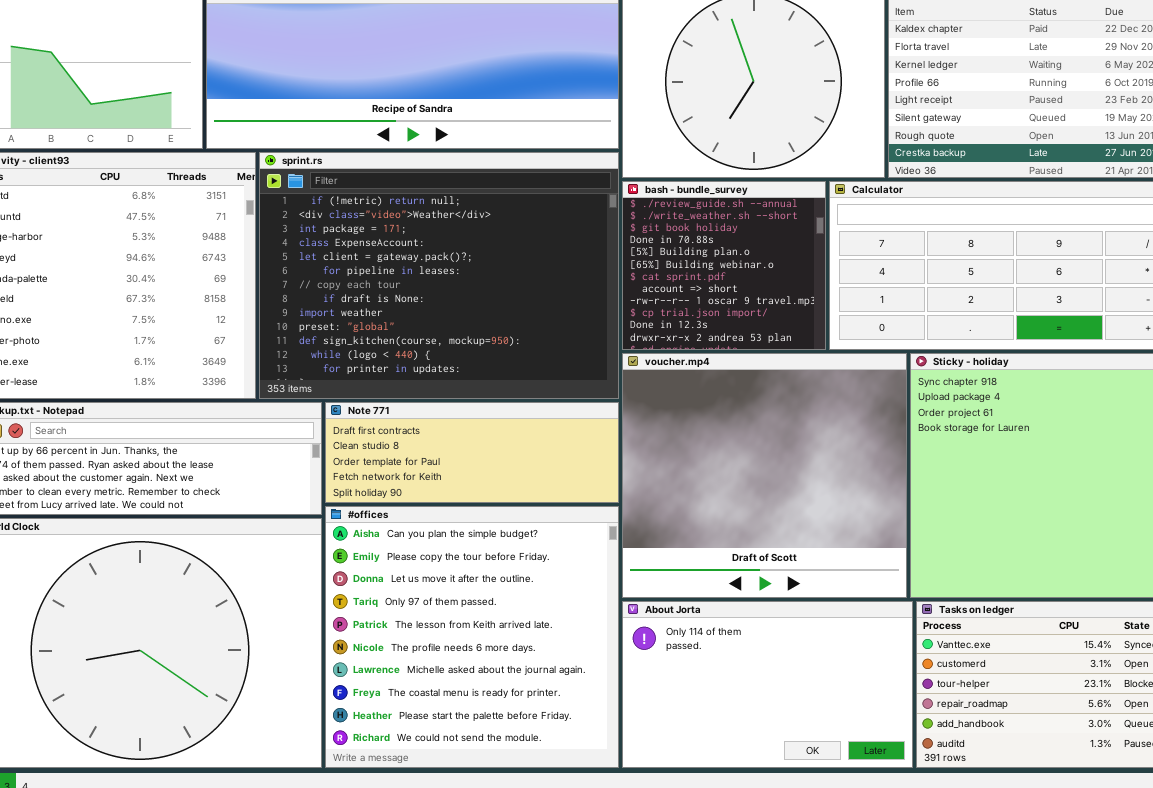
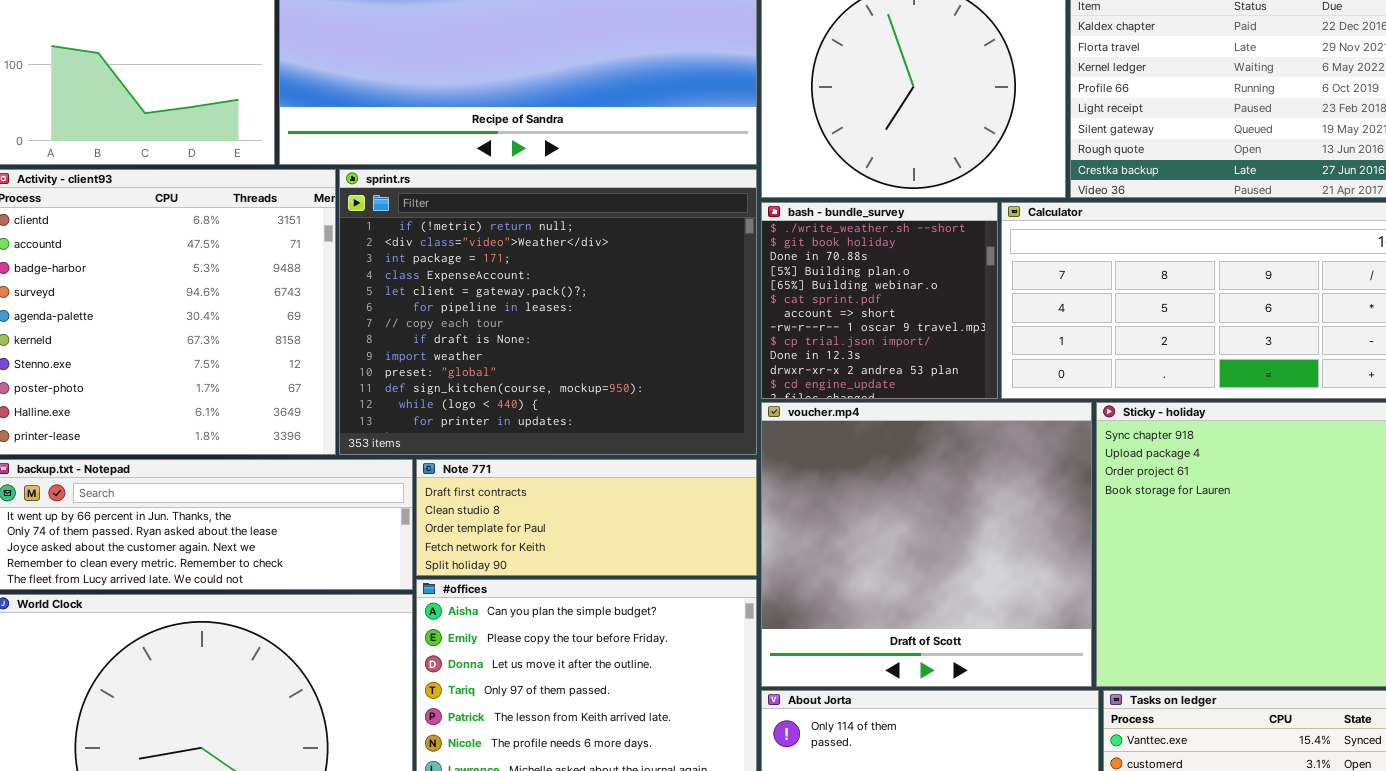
bash - bundle_survey: [622,181,826,350] -> [761,202,998,399], scrolled down 1 row

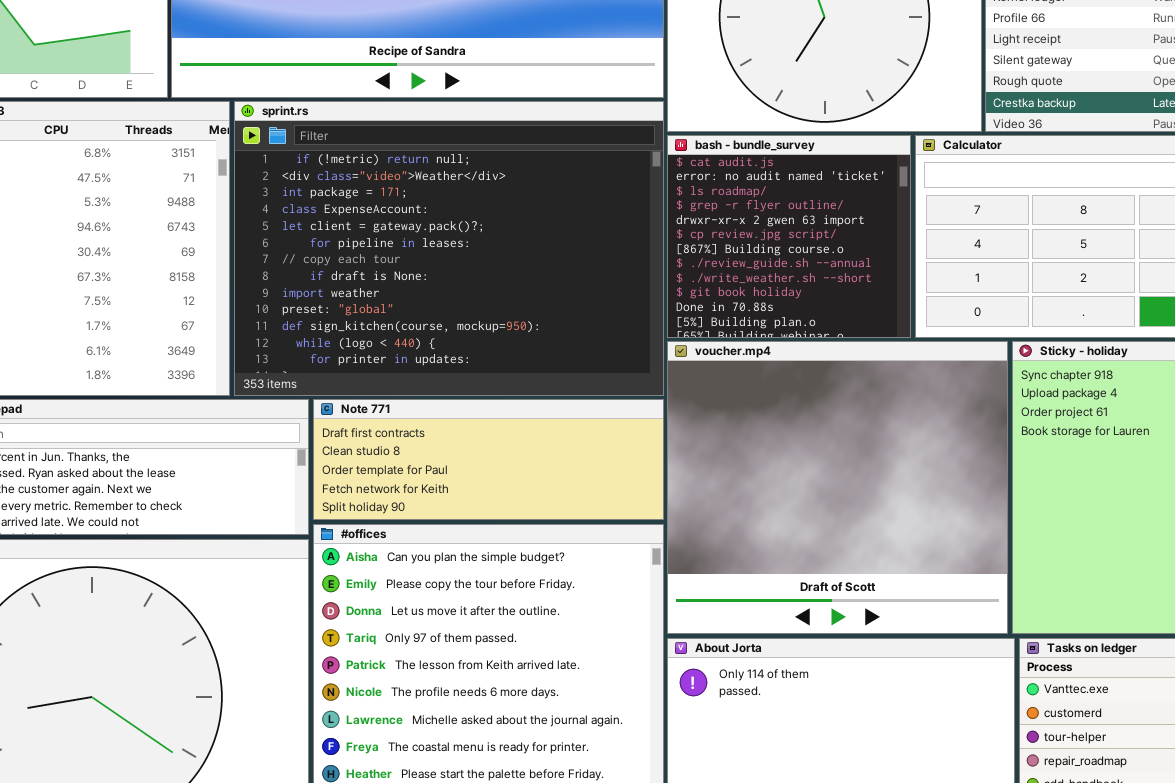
bash - bundle_survey: [761,202,998,399] -> [667,135,911,338], scrolled up 8 rows

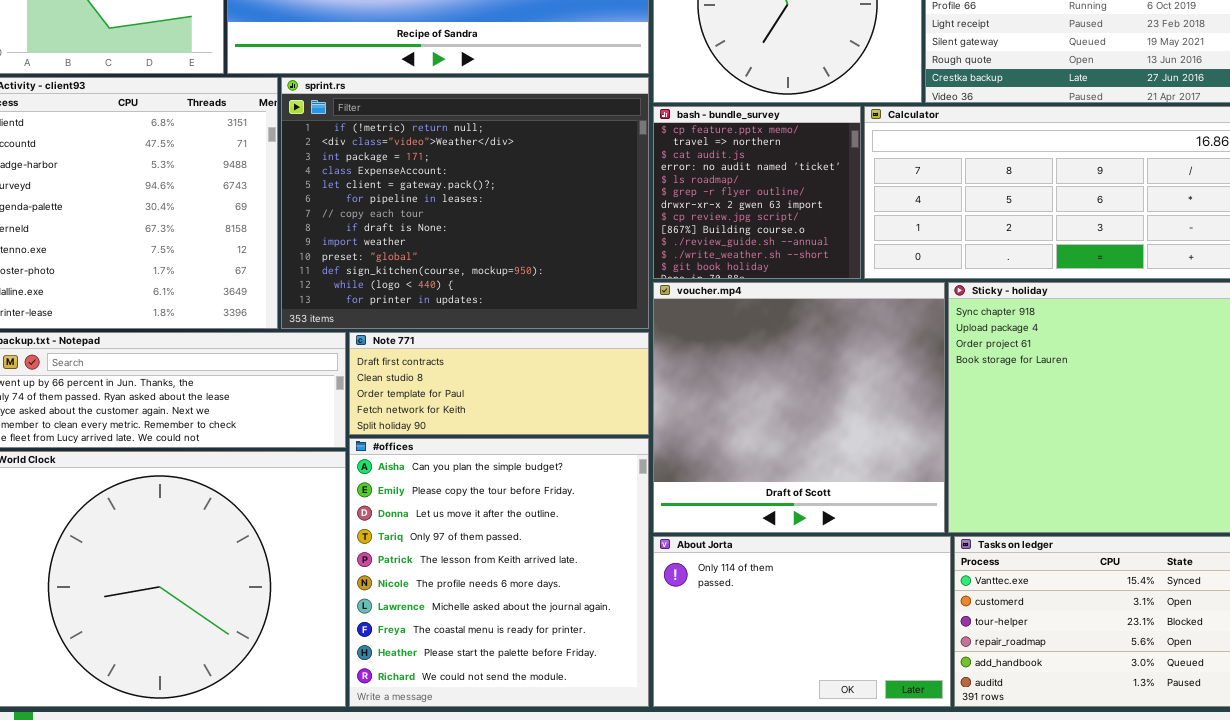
bash - bundle_survey: [667,135,911,338] -> [653,106,861,279], scrolled up 2 rows

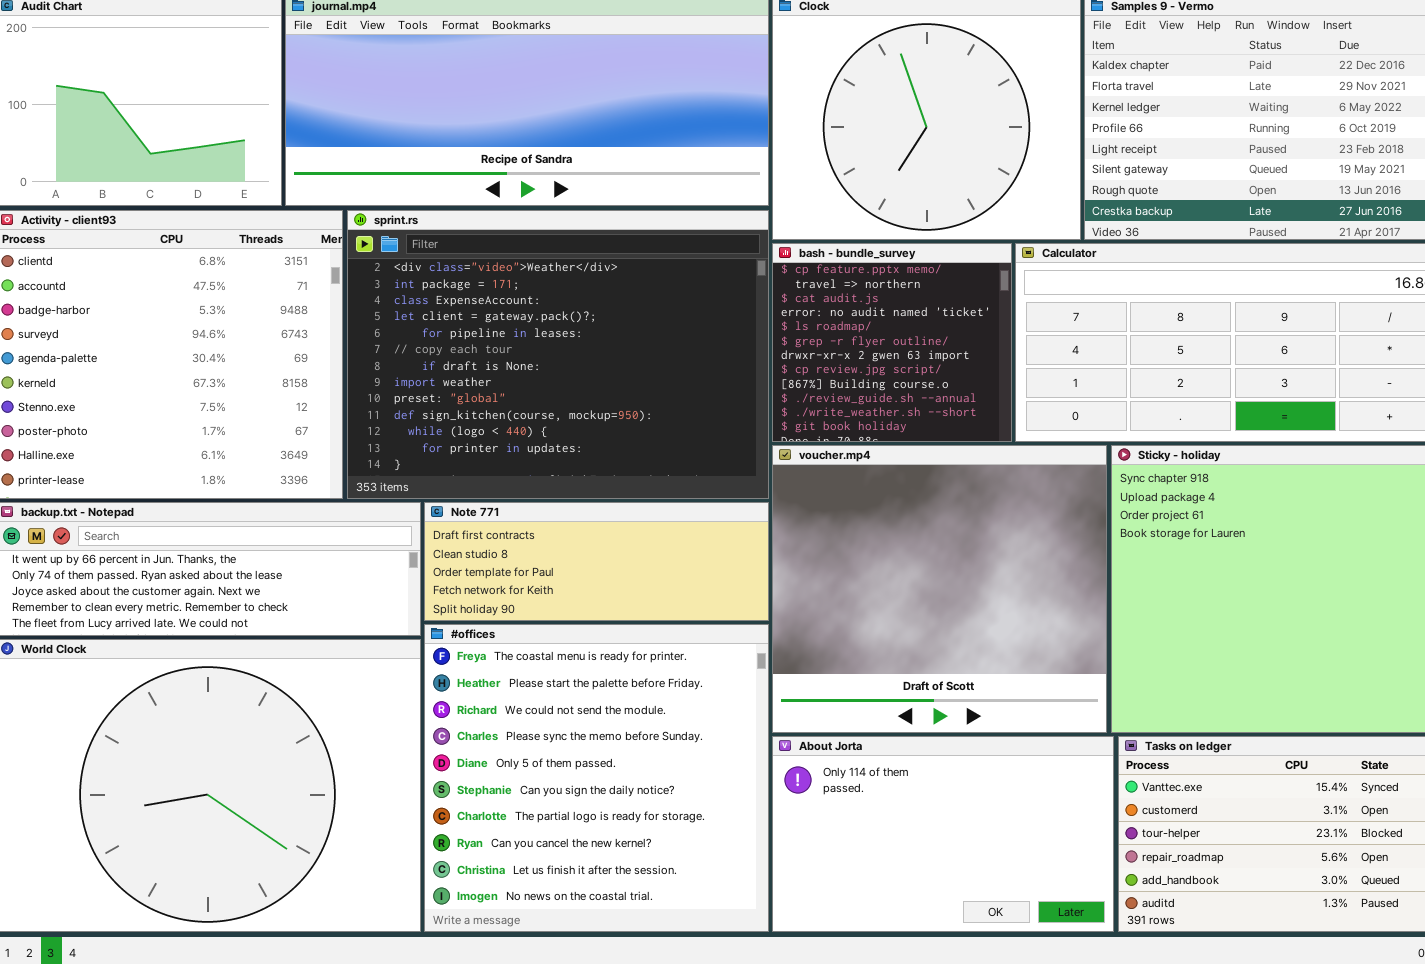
sprint.rs: [281,77,649,329] -> [347,210,769,499], scrolled down 1 row
#offices: [349,438,649,707] -> [424,624,769,932], scrolled down 7 rows

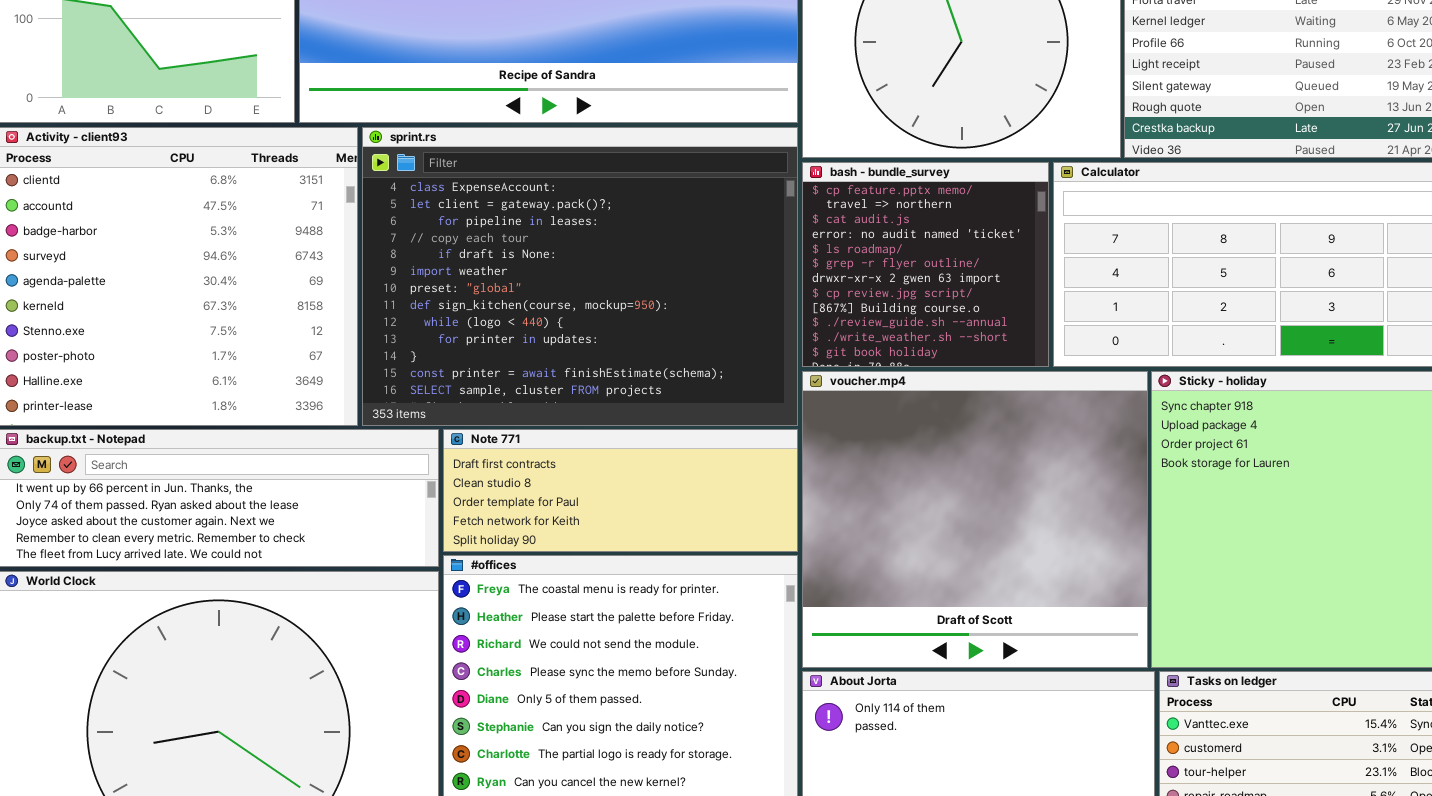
sprint.rs: [347,210,769,499] -> [362,127,798,426], scrolled down 2 rows

